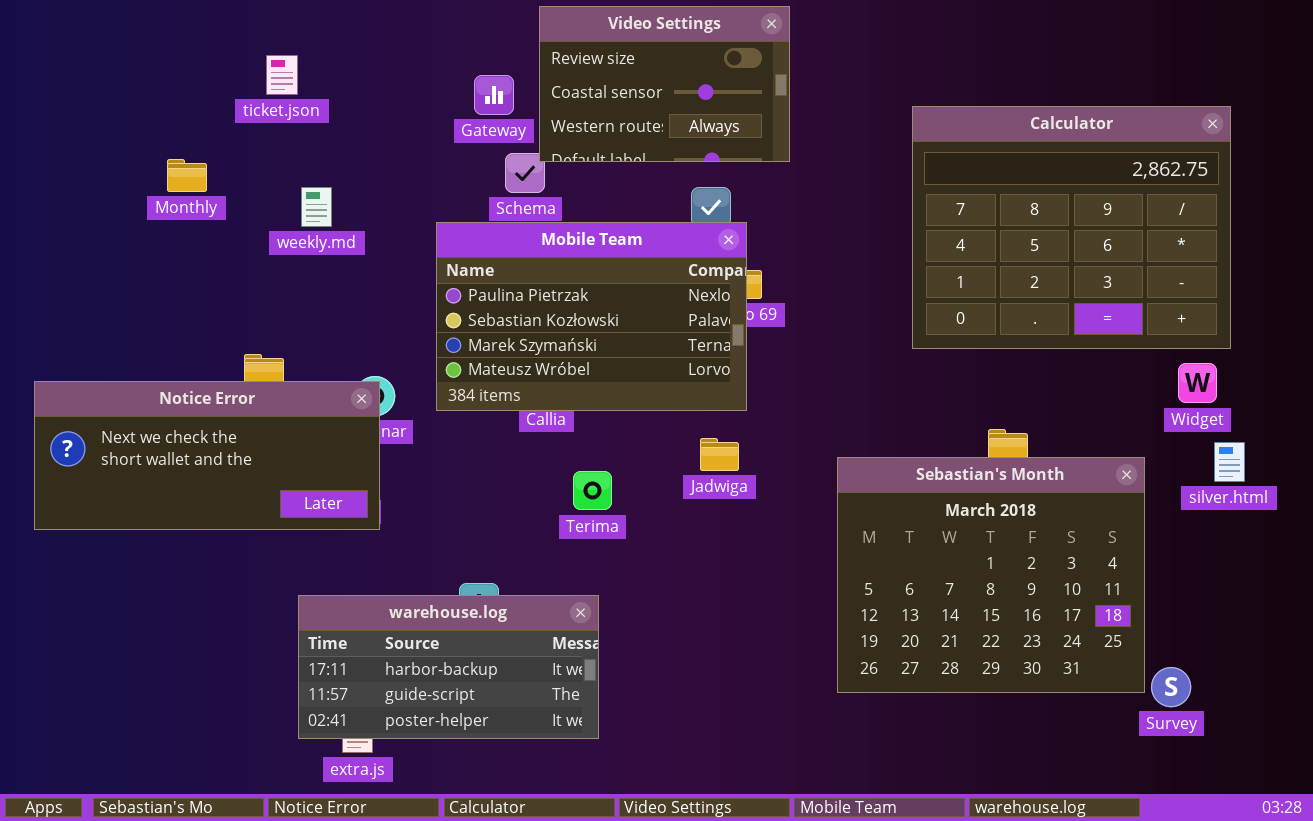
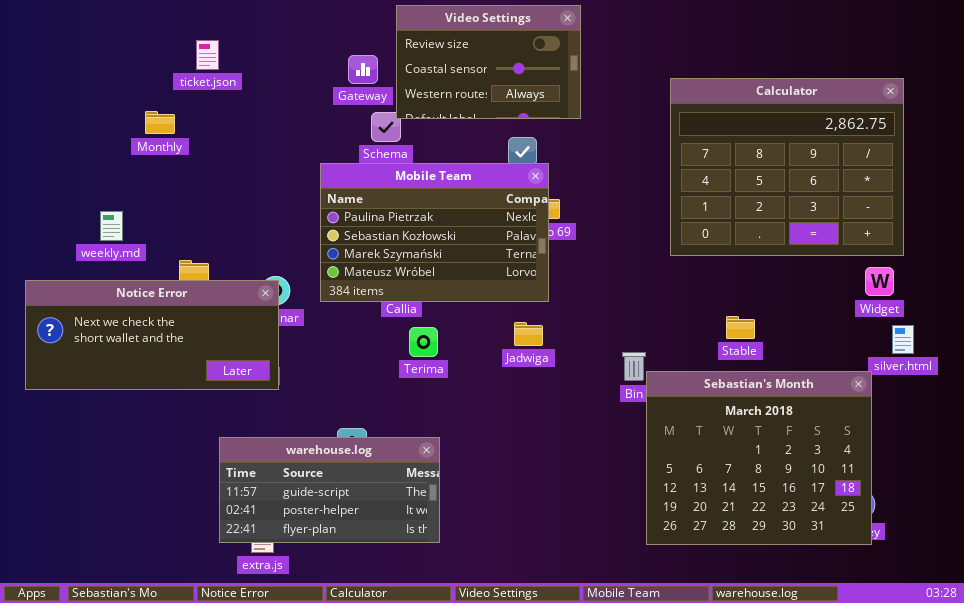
Monthly: [167,159,207,192] -> [145,111,175,134], moved
weekly.md: [301,187,332,227] -> [100,211,123,241], moved
Sebastian's Month: [837,457,1145,693] -> [646,371,872,545], moved
Terima: [573,471,612,510] -> [409,327,438,357], moved
warehouse.log: [298,595,599,739] -> [219,437,440,543], scrolled down 1 row

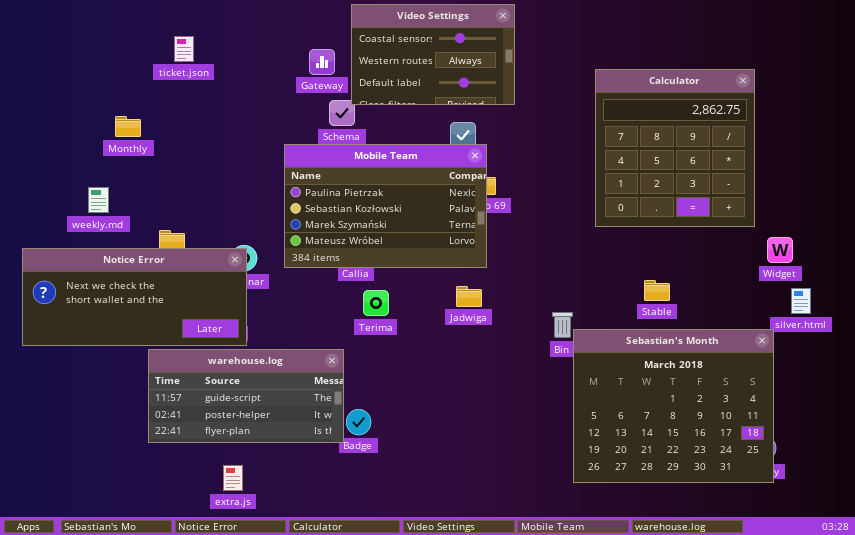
Video Settings: [396,5,581,119] -> [351,4,515,105], scrolled down 1 row
Calculator: [670,78,904,256] -> [595,69,755,227], resized
Monthly: [145,111,175,134] -> [115,116,141,137], moved
warehouse.log: [219,437,440,543] -> [148,349,344,443], moved

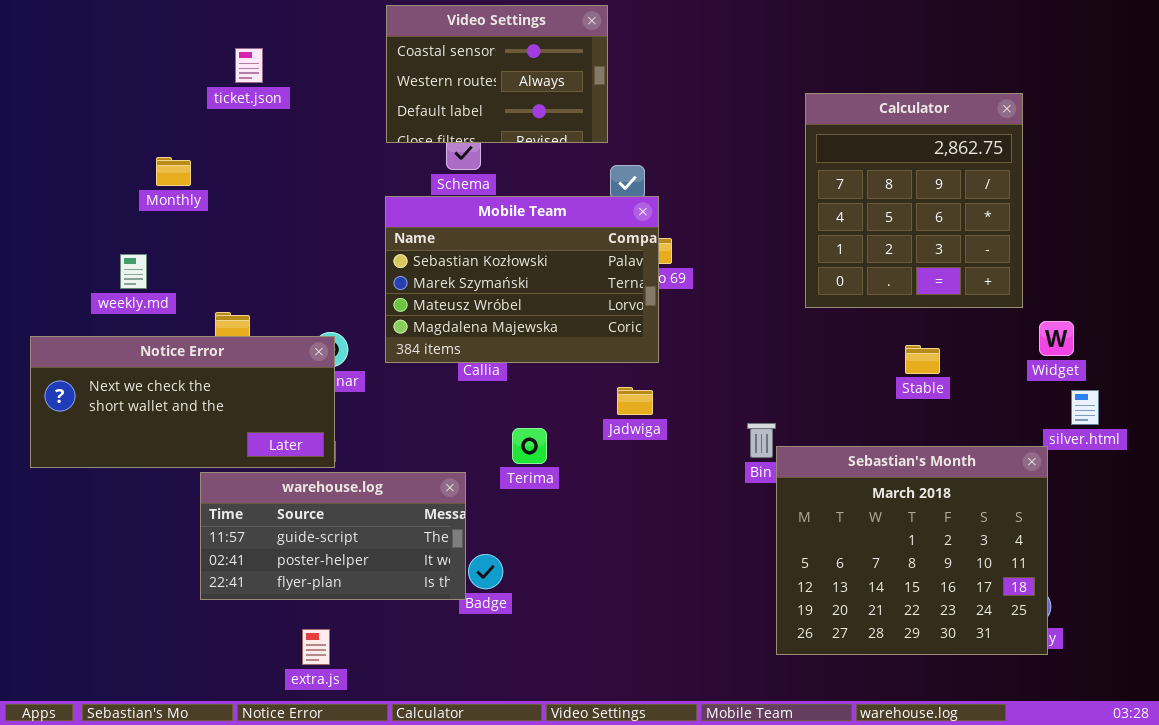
Video Settings: [351,4,515,105] -> [386,5,608,143], moved
Mobile Team: [284,144,487,268] -> [385,196,659,363], scrolled down 1 row
Stable: [644,280,670,301] -> [905,345,940,374], moved
Terima: [363,290,389,316] -> [512,428,547,464], moved

